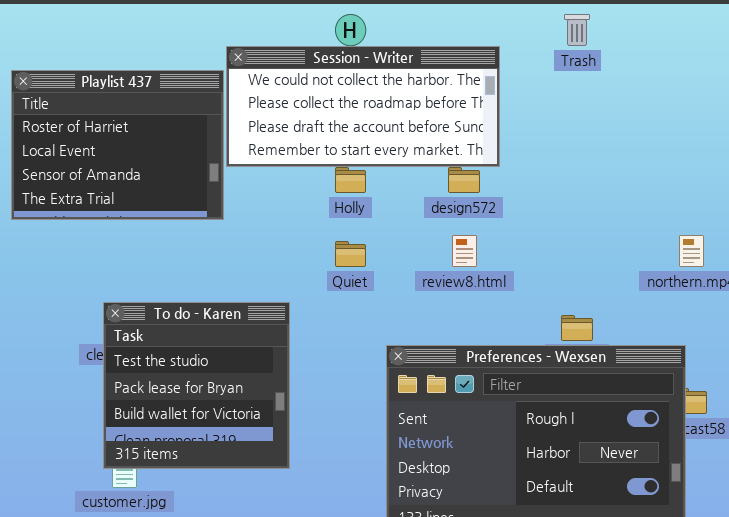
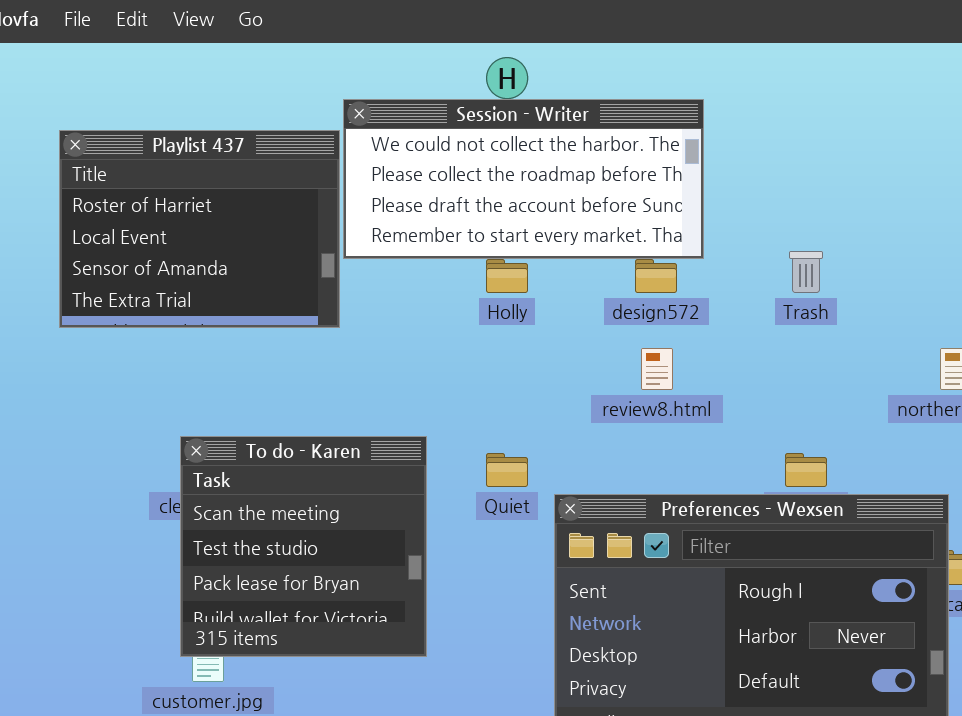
Trash: [564,14,590,46] -> [789,251,823,293], moved
Quiet: [335,241,366,267] -> [486,453,528,487], moved
To do - Karen: [103,302,290,469] -> [180,436,427,657], scrolled up 1 row

